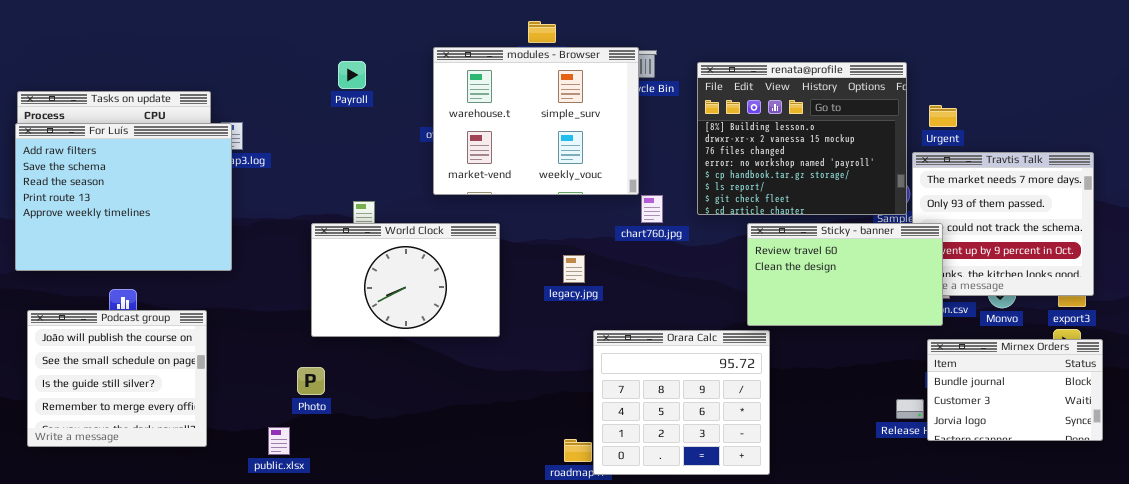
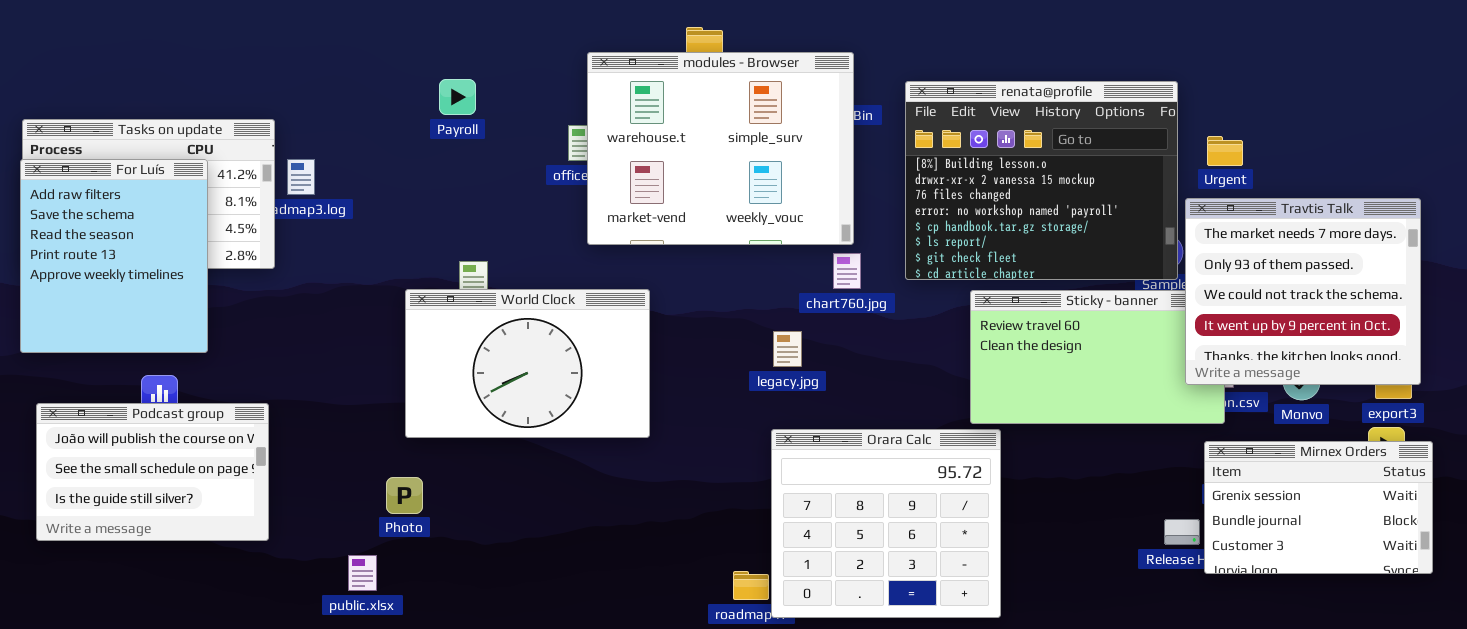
modules - Browser: [433,47,639,195] -> [587,52,854,245], moved
For Luís: [15,123,232,271] -> [20,159,208,353], resized
Travtis Talk: [912,152,1094,296] -> [1185,198,1421,385], raised
legacy.jpg: [563,255,585,283] -> [773,331,802,367], moved
Podcast group: [27,310,207,447] -> [36,403,269,541], resized
Mirnex Orders: [927,339,1103,441] -> [1204,441,1433,574], scrolled up 1 row

